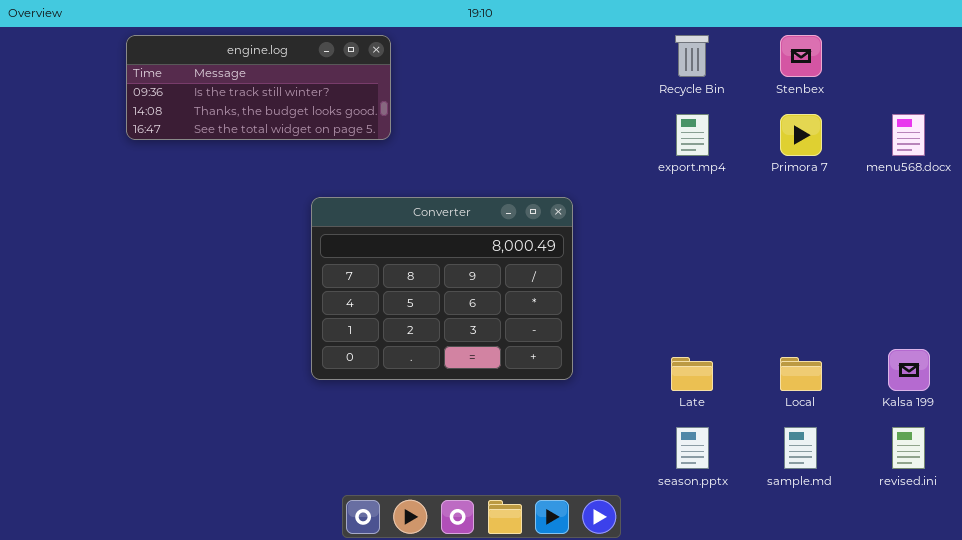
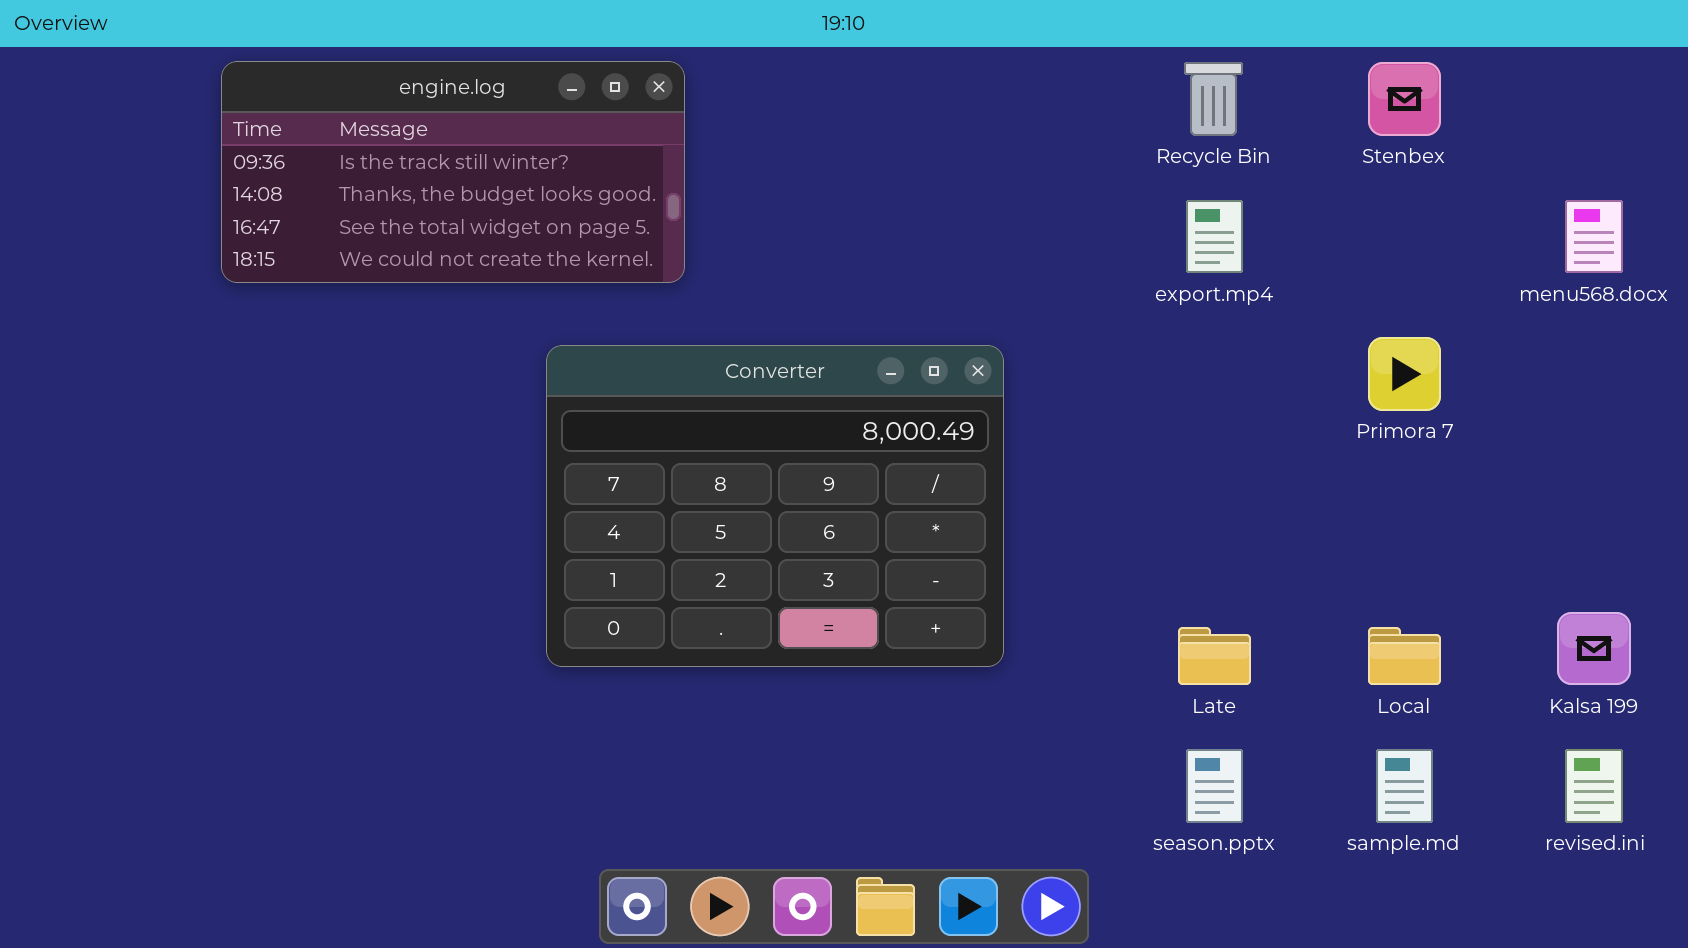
engine.log: [126,35,391,140] -> [221,61,685,283], resized
Primora 7: [780,114,822,156] -> [1368,337,1441,411], moved

